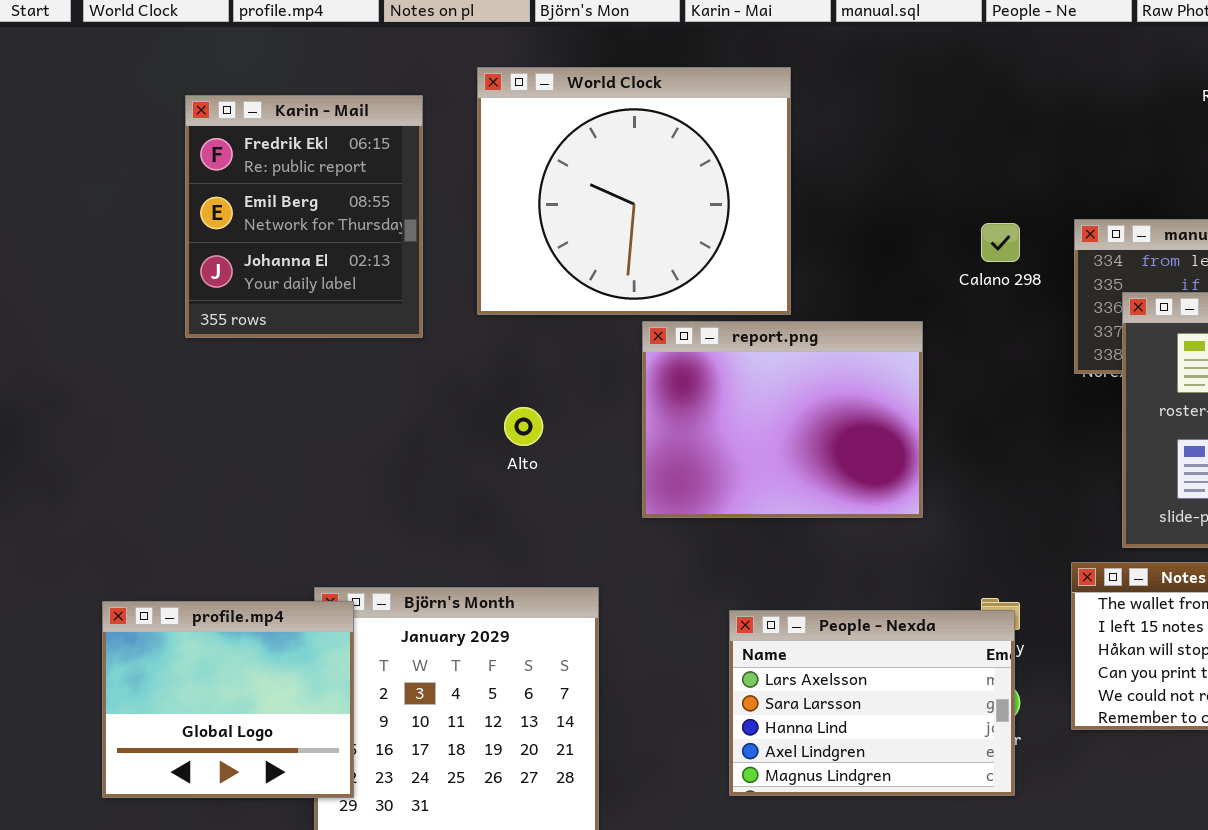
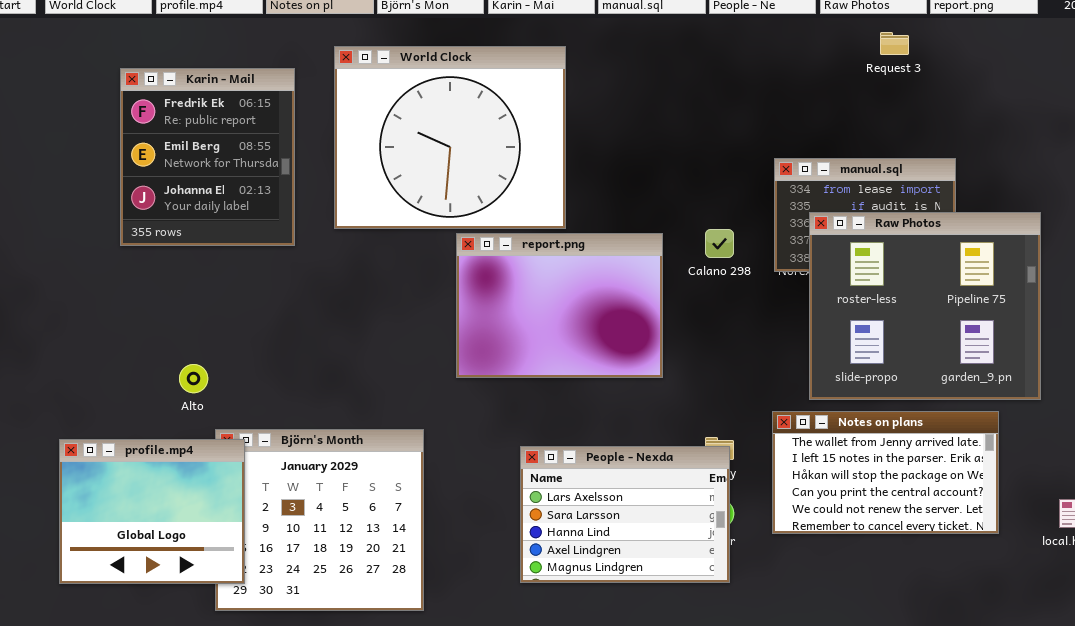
Calano 298: [981,223,1020,262] -> [705,229,734,258], moved
Alto: [504,407,543,446] -> [179,364,208,393], moved

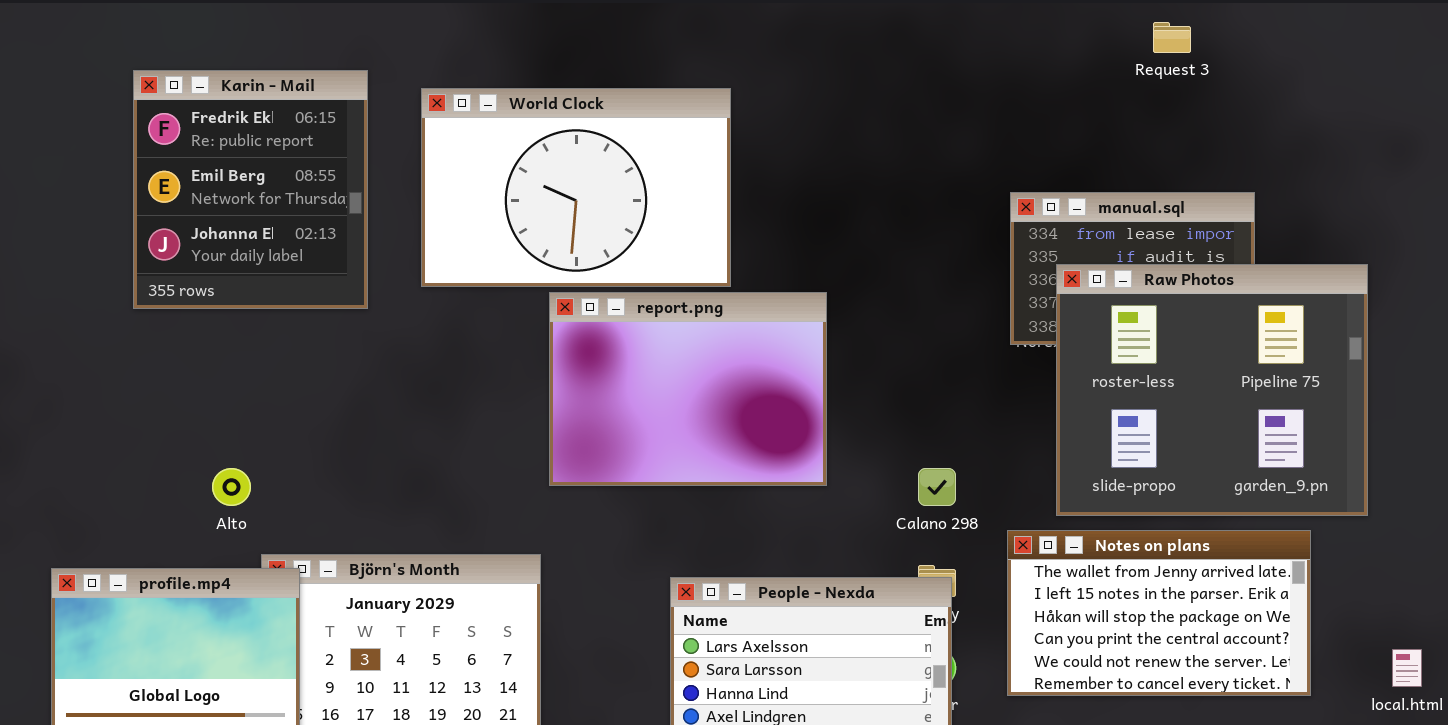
World Clock: [334,46,566,229] -> [421,88,731,287], resized
Calano 298: [705,229,734,258] -> [918,468,956,506], moved
report.png: [456,233,663,378] -> [549,292,827,486], moved

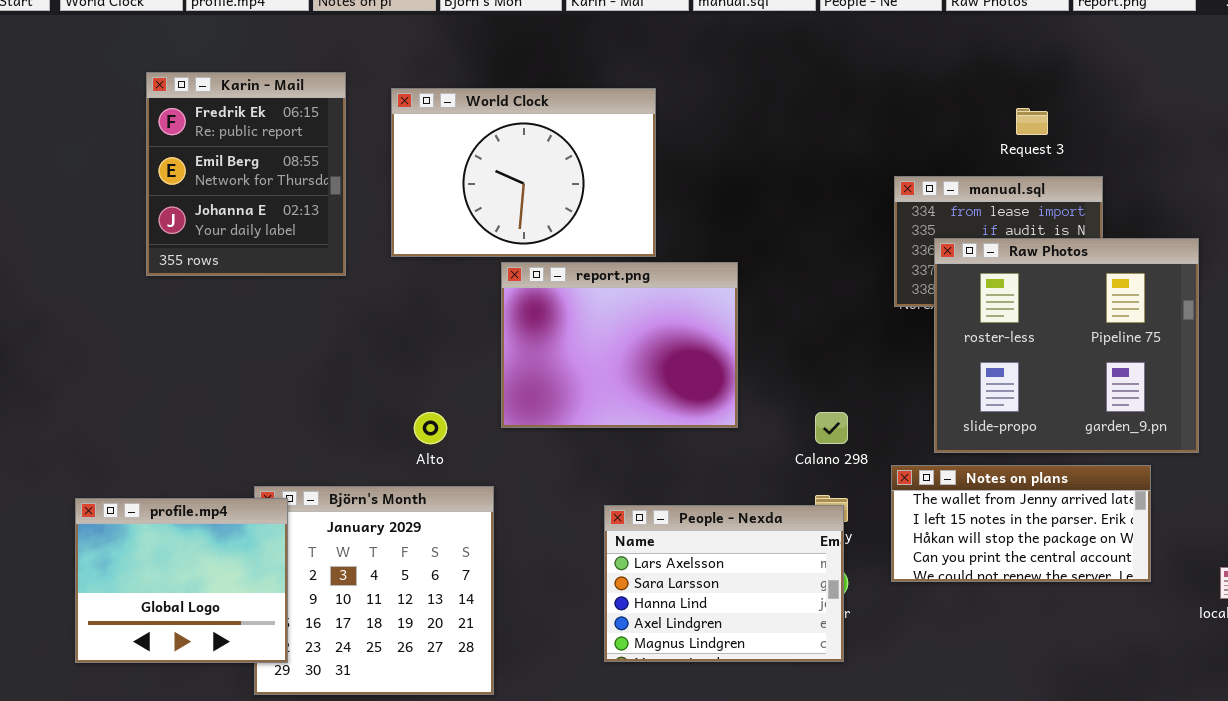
Request 3: [1153,22,1191,53] -> [1016,108,1048,135], moved
Alto: [212,468,251,506] -> [414,412,447,444], moved
Notes on plans: [1007,530,1311,696] -> [891,465,1151,582], resized

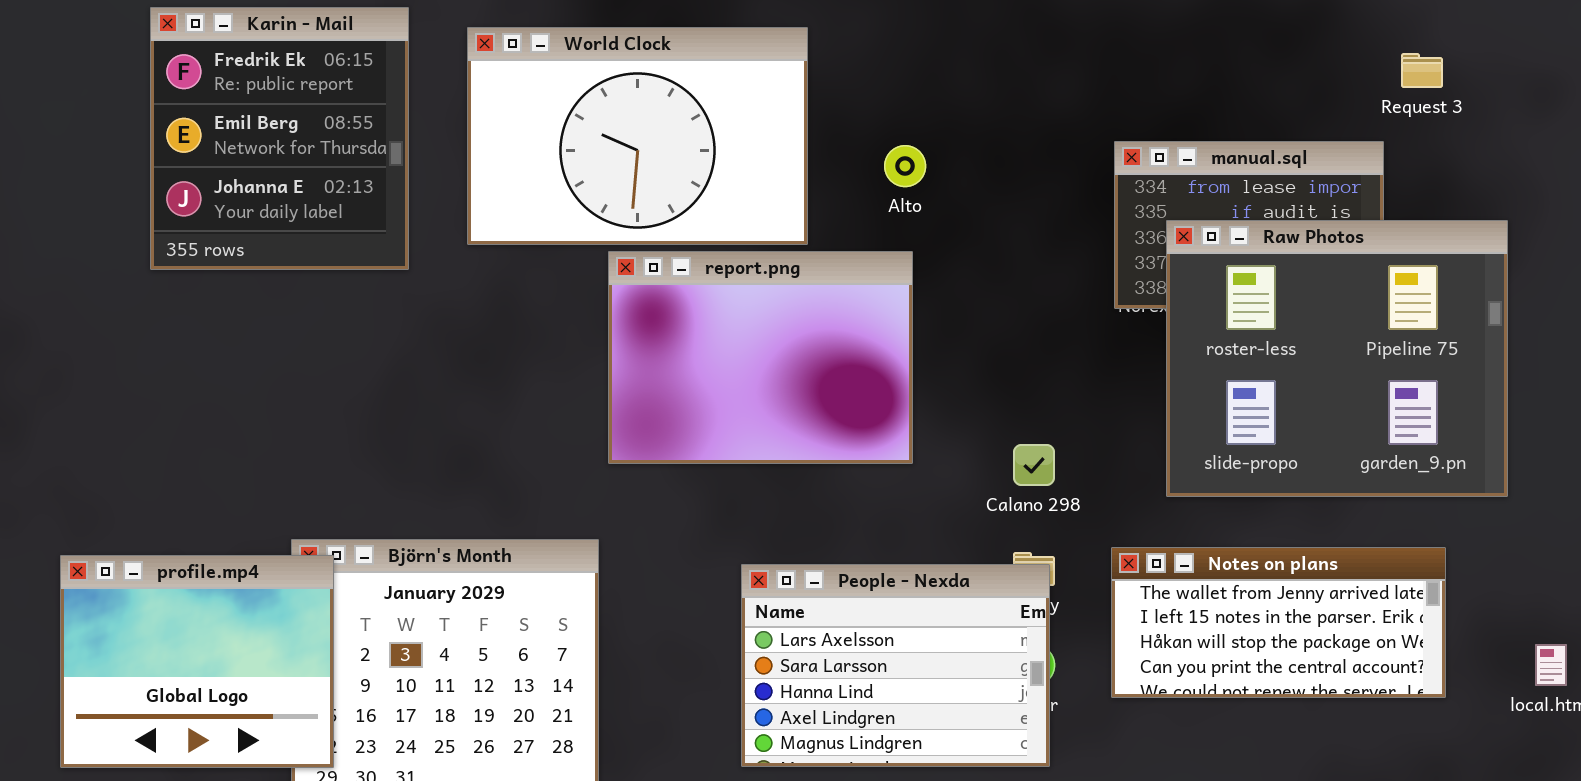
Request 3: [1016,108,1048,135] -> [1401,53,1443,88], moved
Alto: [414,412,447,444] -> [884,145,926,187], moved
Notes on plans: [891,465,1151,582] -> [1111,547,1446,698], moved

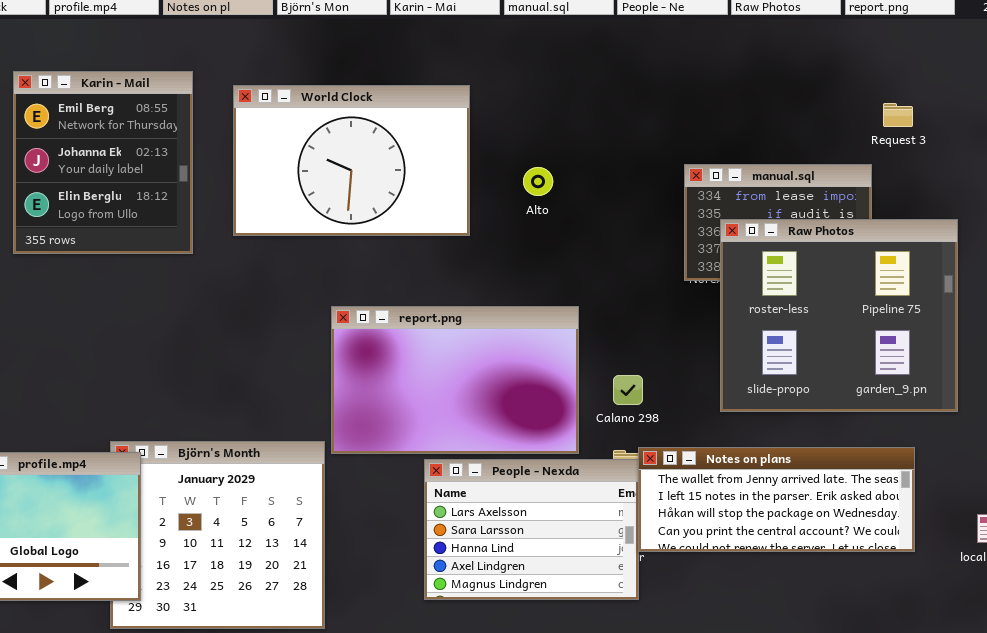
Karin - Mail: [150,7,409,270] -> [13,71,193,254], scrolled down 1 row
report.png: [608,251,913,464] -> [331,306,579,454], moved, resized
Notes on plans: [1111,547,1446,698] -> [638,447,915,552], resized

